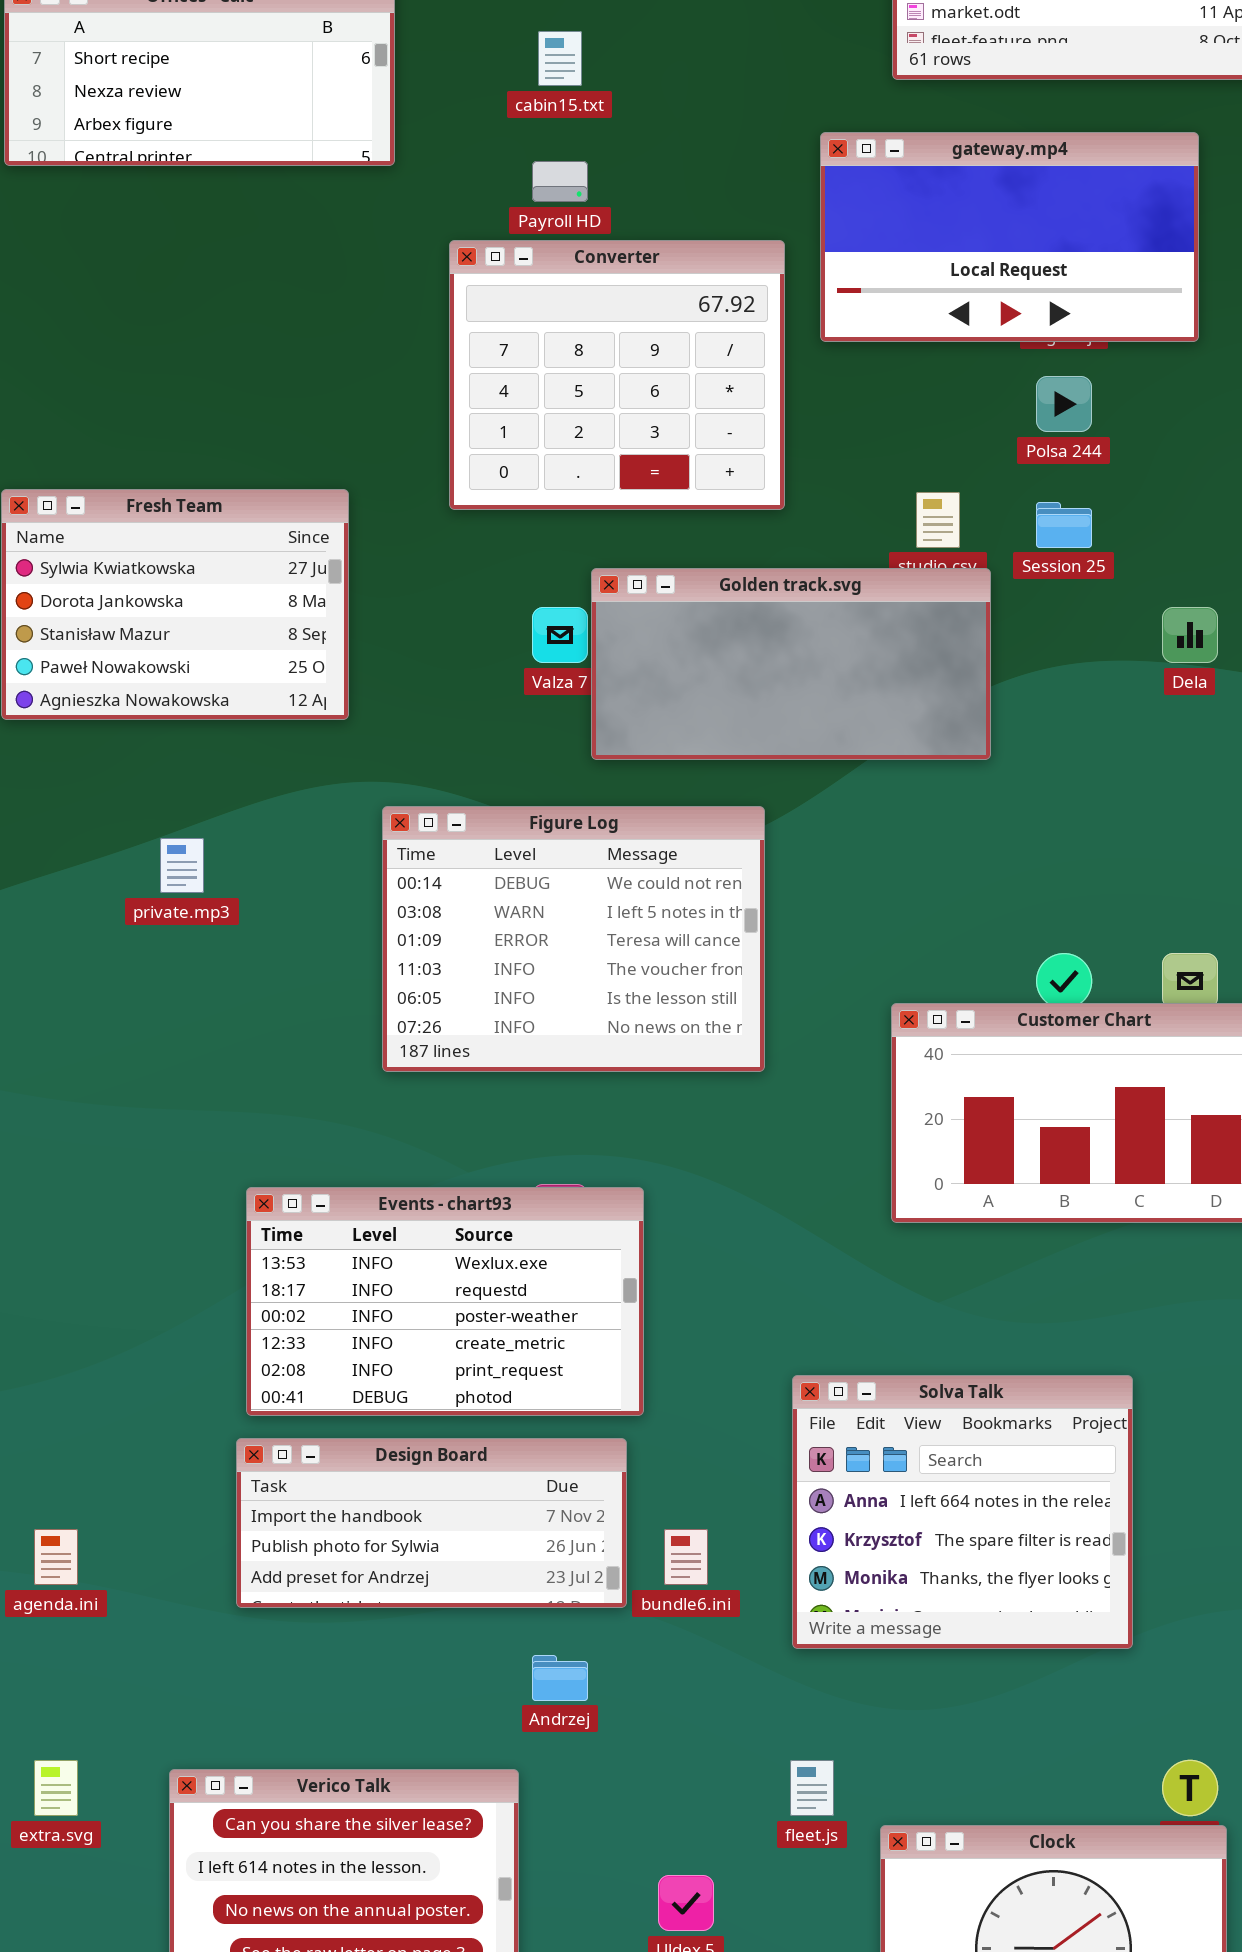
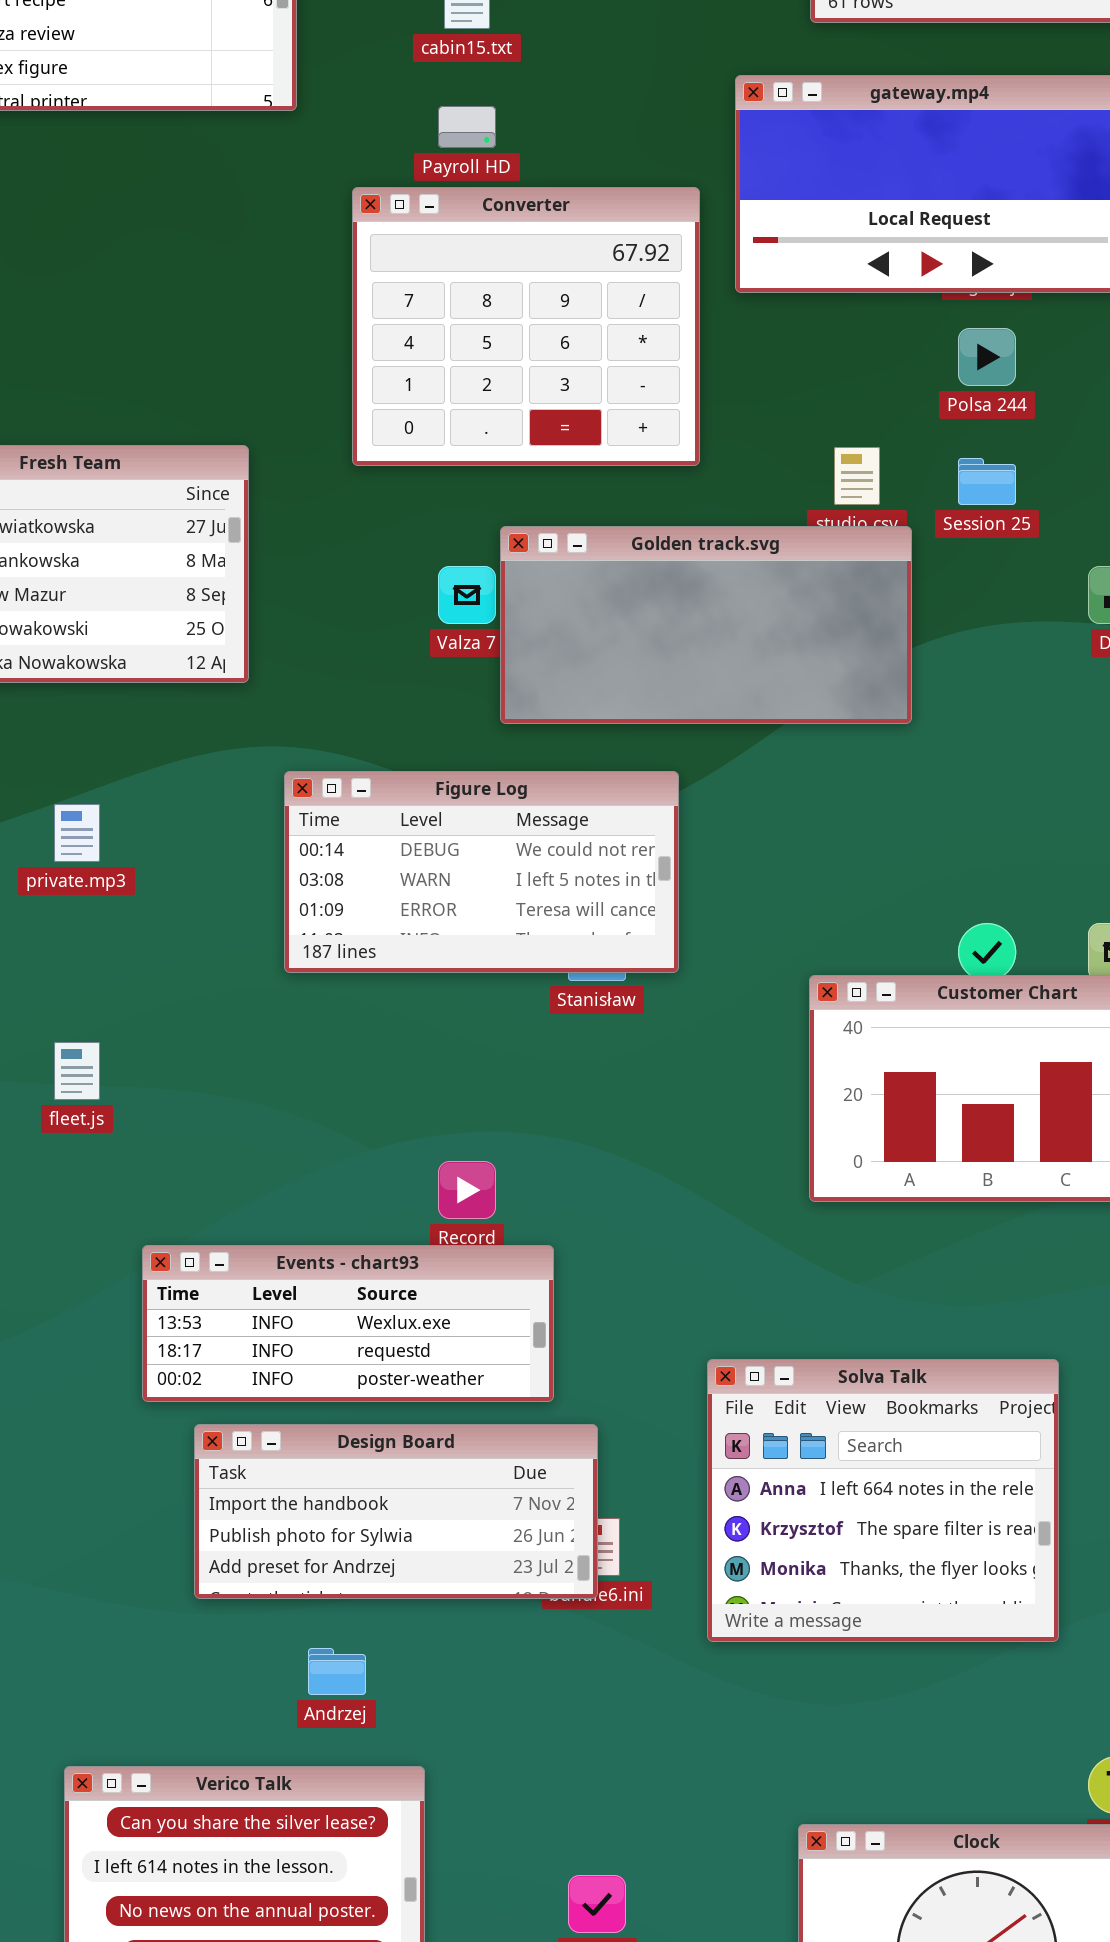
Figure Log: [382,806,765,1072] -> [284,771,679,973], resized
Events - chart93: [246,1187,644,1416] -> [142,1245,554,1402], resized
Design Board: [236,1438,627,1608] -> [194,1424,598,1599], moved
Andrzej: [532,1655,588,1701] -> [308,1648,366,1695], moved
fleet.js: [790,1760,834,1816] -> [54,1042,100,1100], moved

